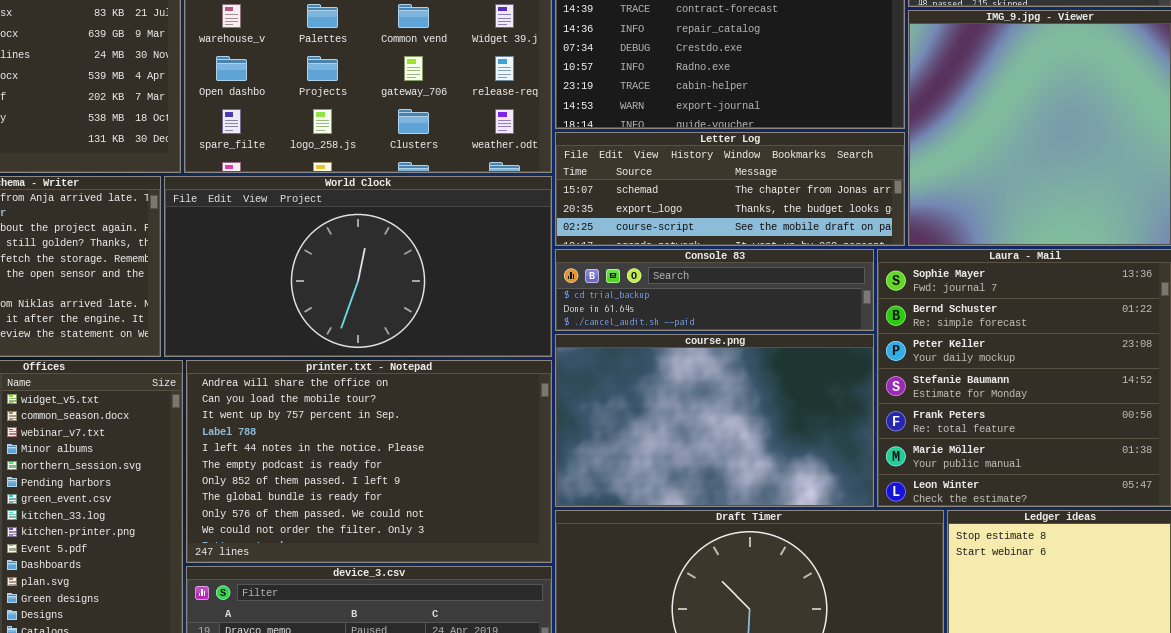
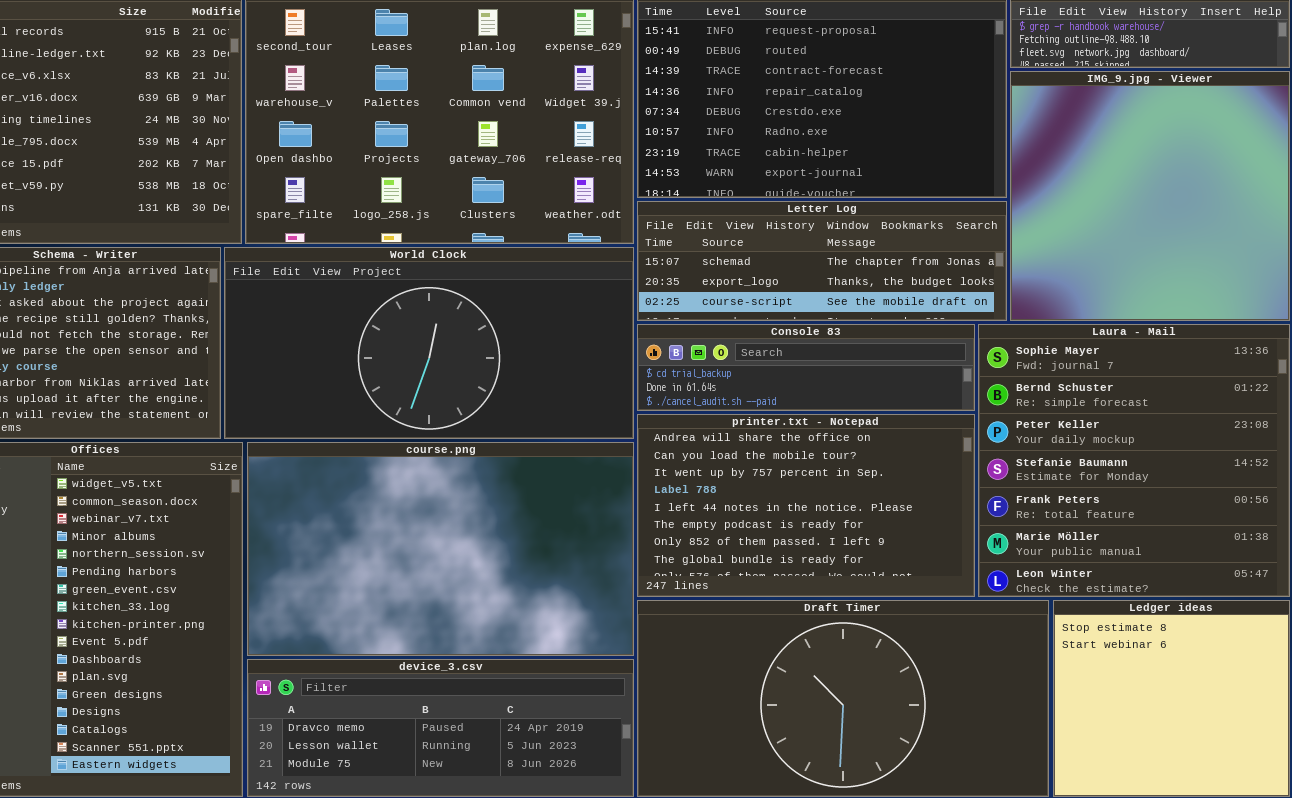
course.png: [555,334,874,507] -> [247,442,634,656], moved, resized
printer.txt - Notepad: [186,360,552,563] -> [637,414,975,597], moved, resized

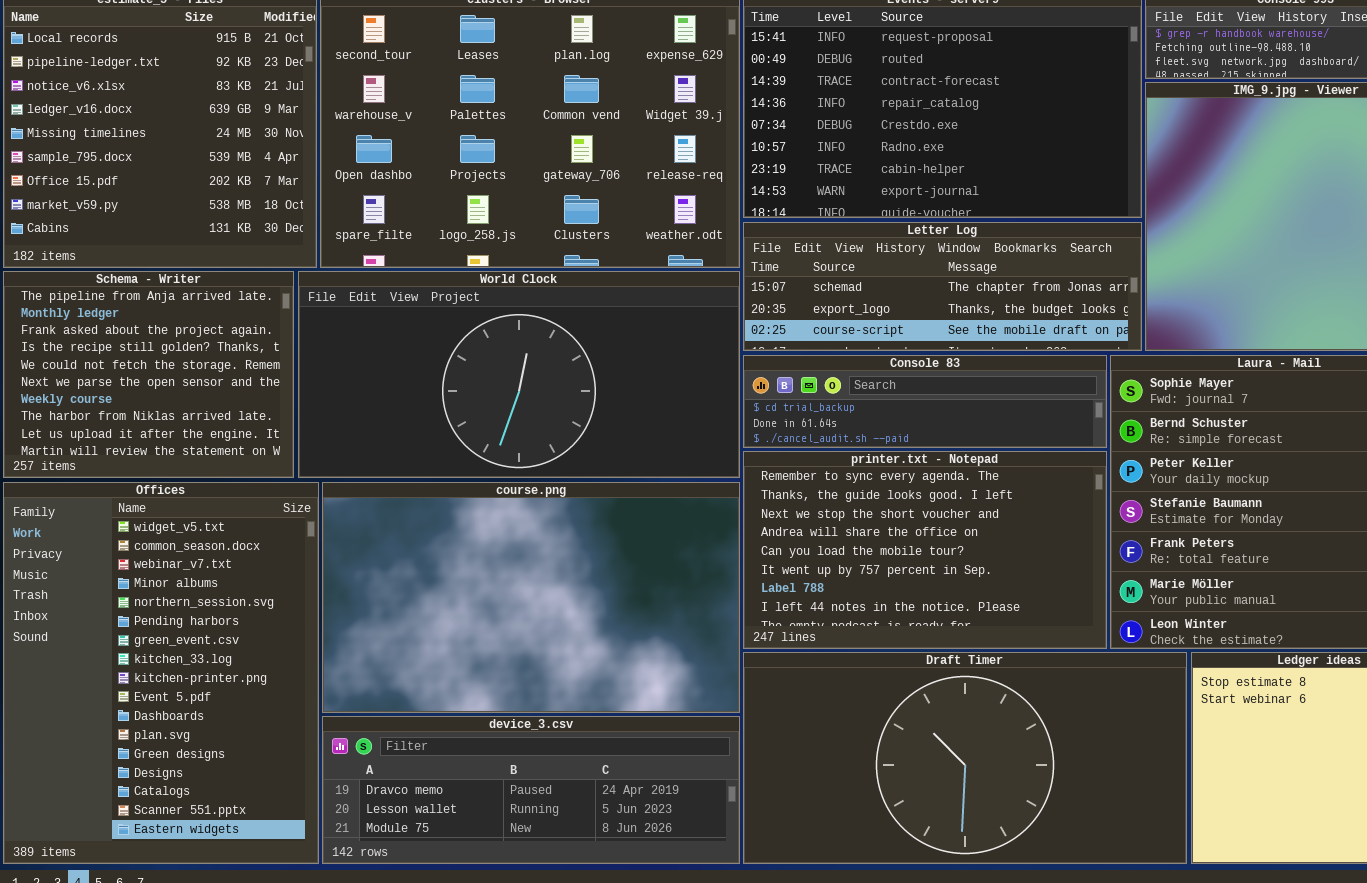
printer.txt - Notepad: [637,414,975,597] -> [743,451,1107,649], scrolled up 3 rows

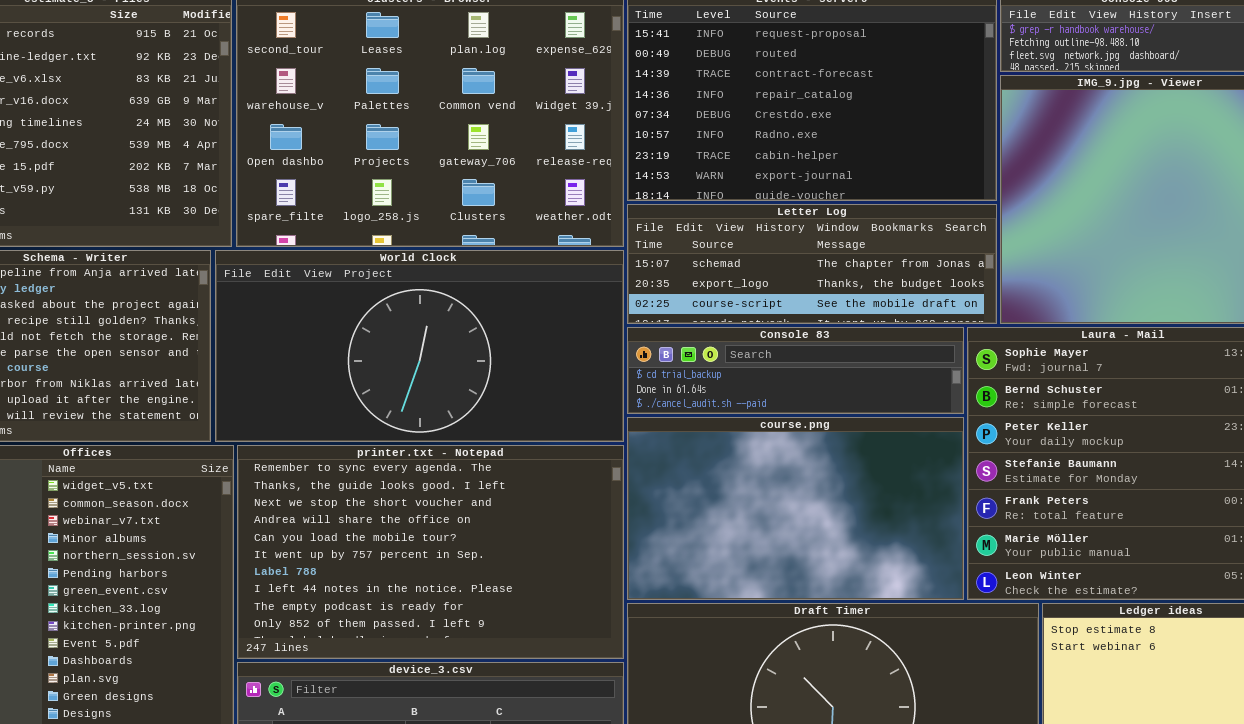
printer.txt - Notepad: [743,451,1107,649] -> [237,445,624,659], moved, resized
course.png: [322,482,740,713] -> [627,417,964,600], moved, resized

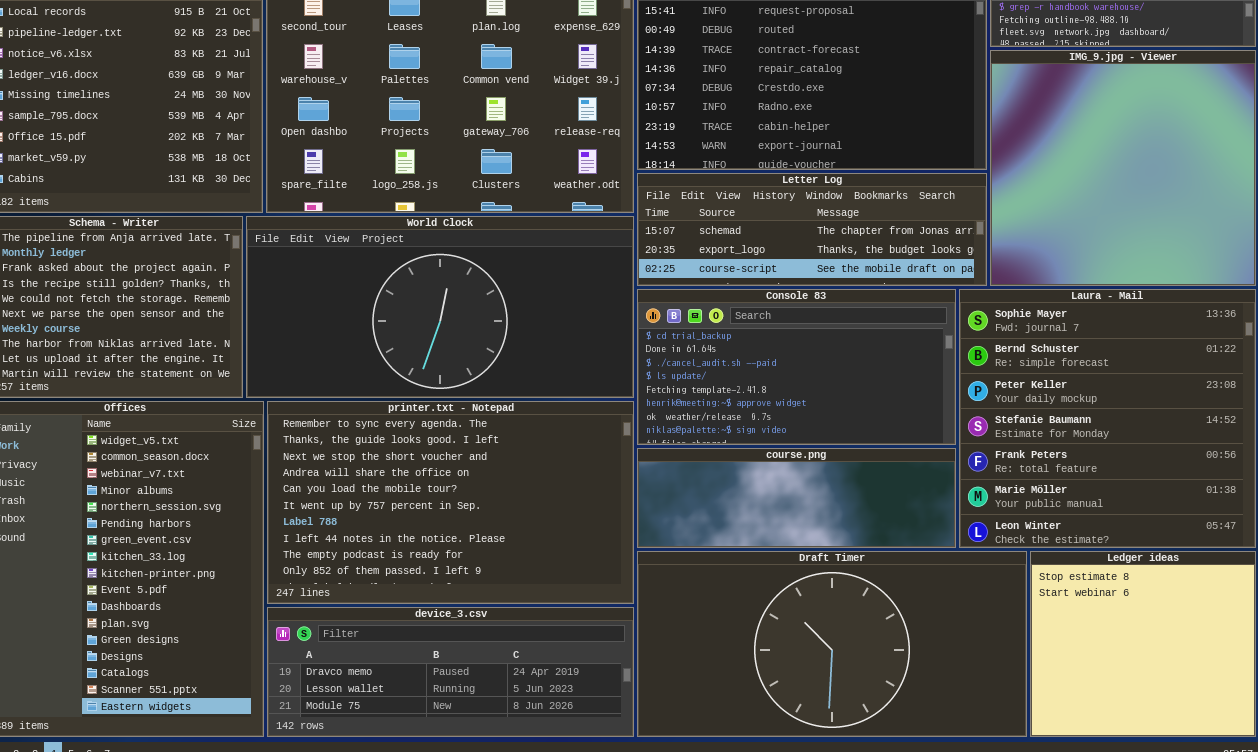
Console 83: [627,327,964,414] -> [637,289,956,445], resized
course.png: [627,417,964,600] -> [637,448,956,548], resized

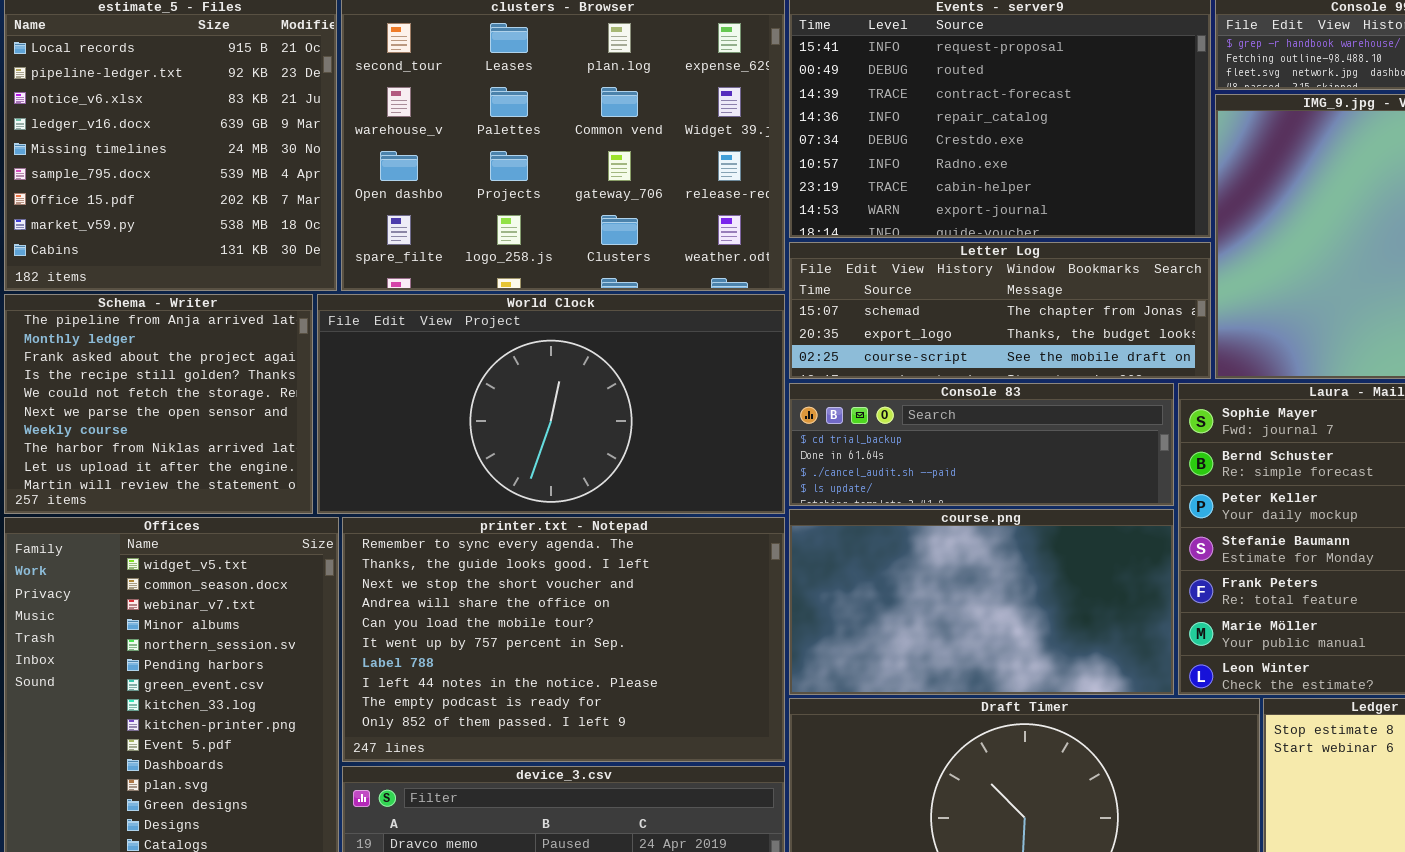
Console 83: [637,289,956,445] -> [789,383,1174,506], resized
course.png: [637,448,956,548] -> [789,509,1174,695], resized

